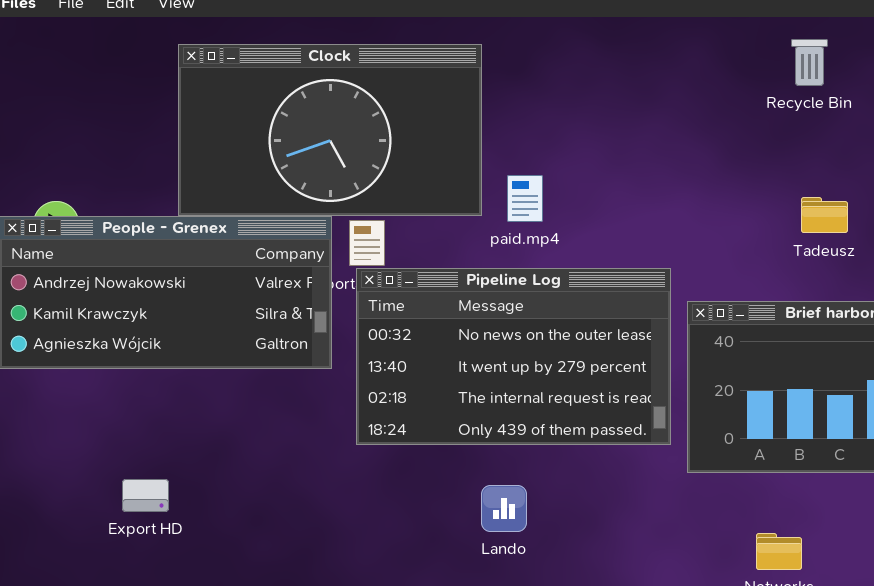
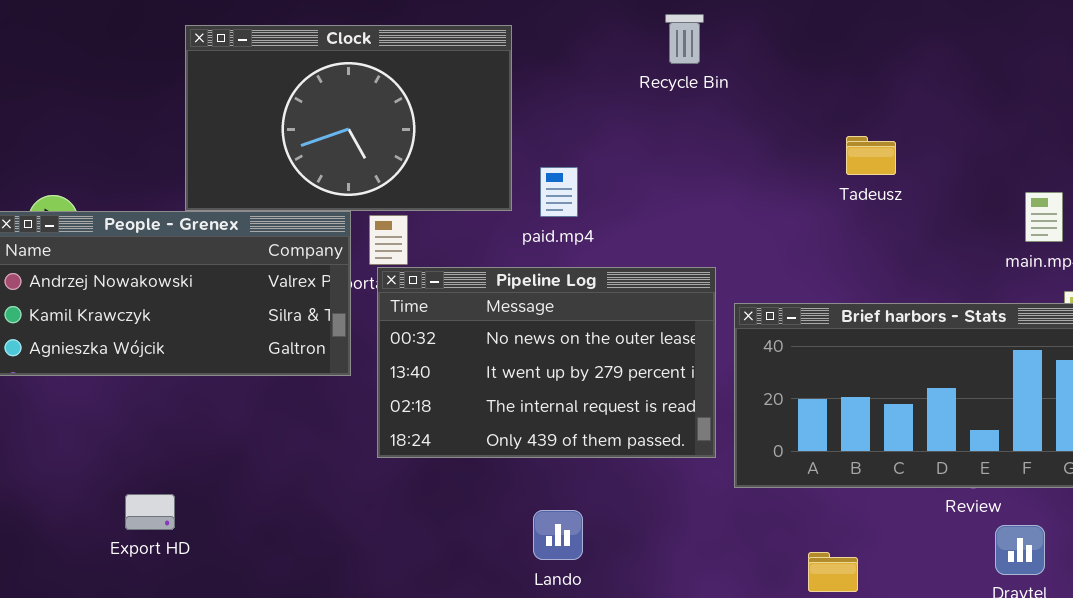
Recycle Bin: [791,39,828,86] -> [665,14,704,64], moved
Tadeusz: [801,197,848,233] -> [846,136,896,175], moved
Lando: [481,485,527,532] -> [533,510,583,560], moved

